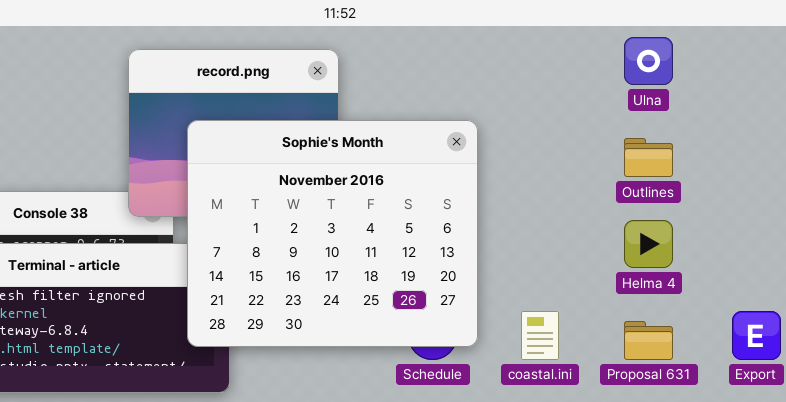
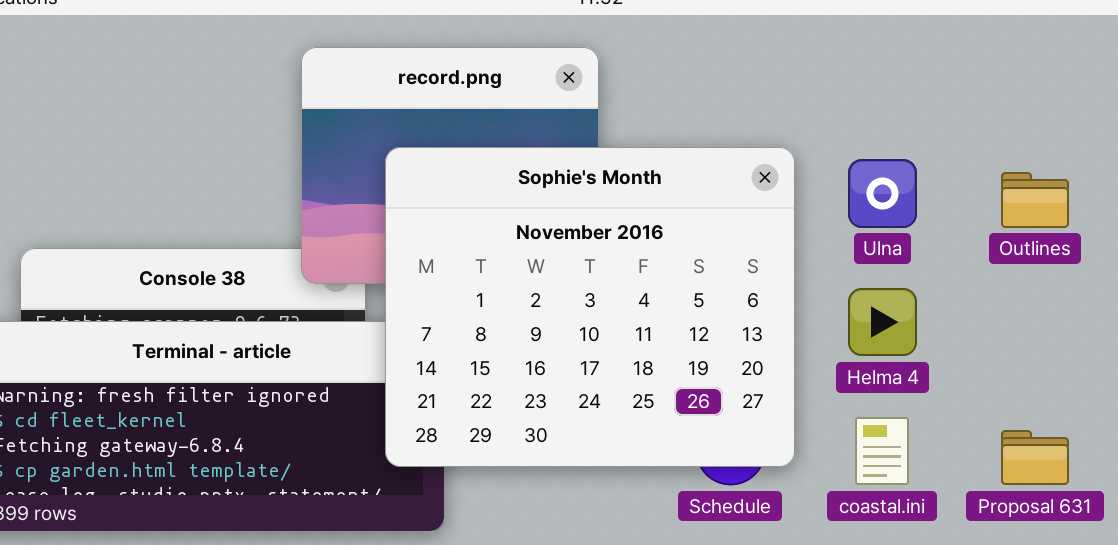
Ulna: [624,37,673,85] -> [848,159,917,228], moved
Helma 4: [624,220,673,268] -> [848,288,917,356], moved

